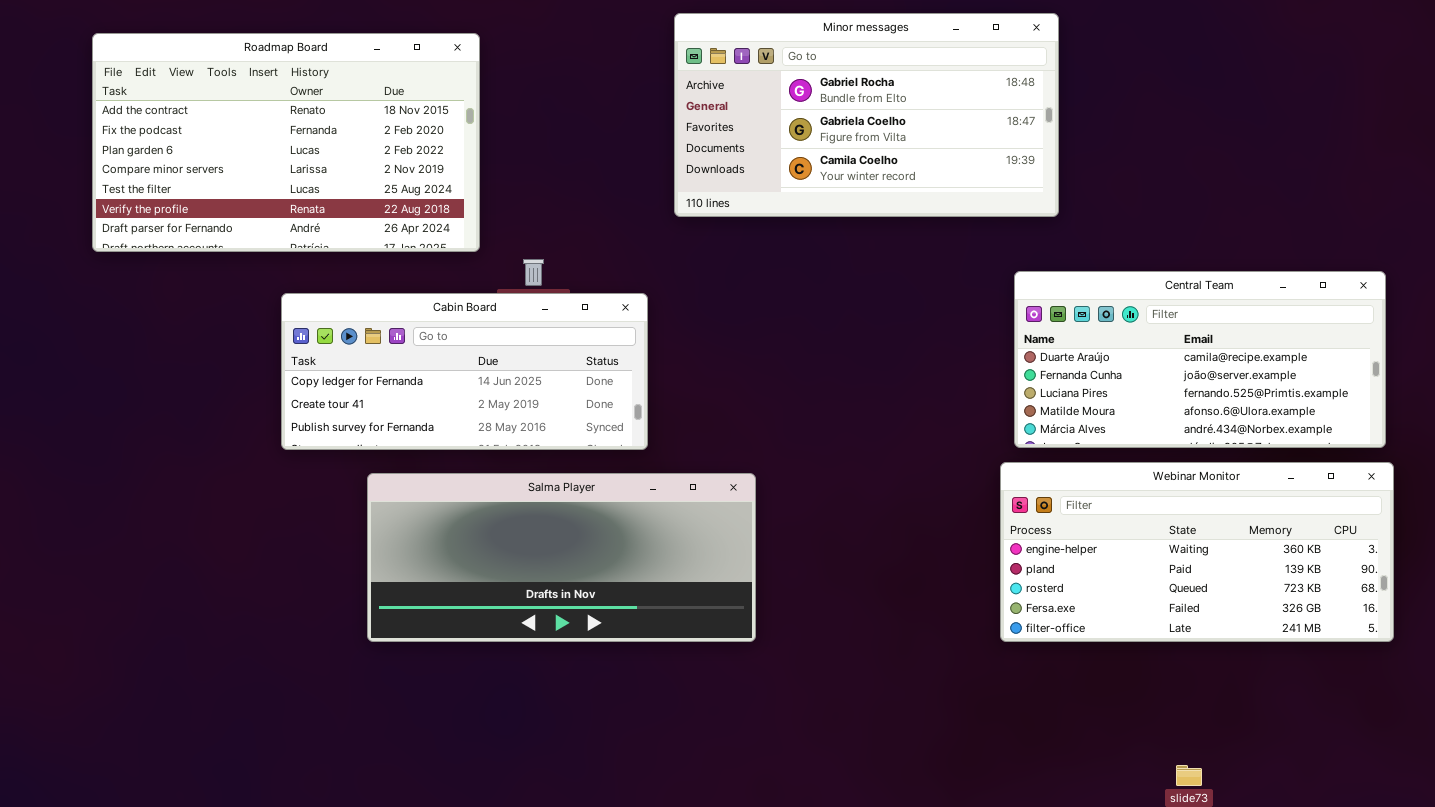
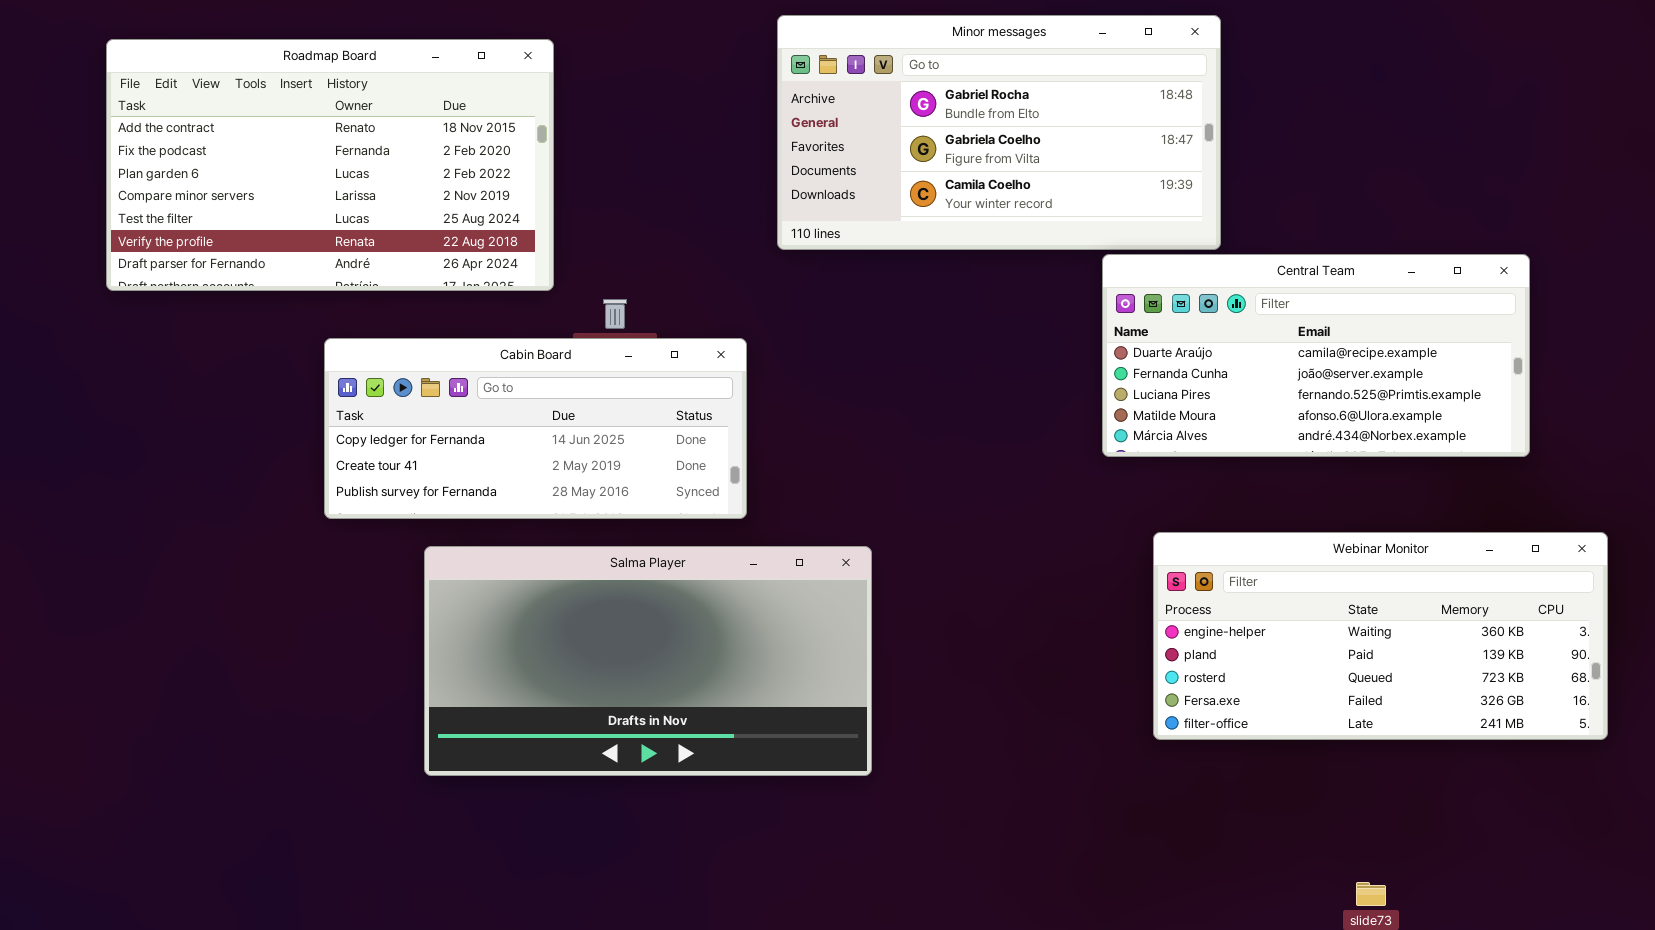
Central Team: [1014,271,1386,448] -> [1102,254,1530,457], moved
Salma Player: [367,473,756,642] -> [424,546,872,776], resized

